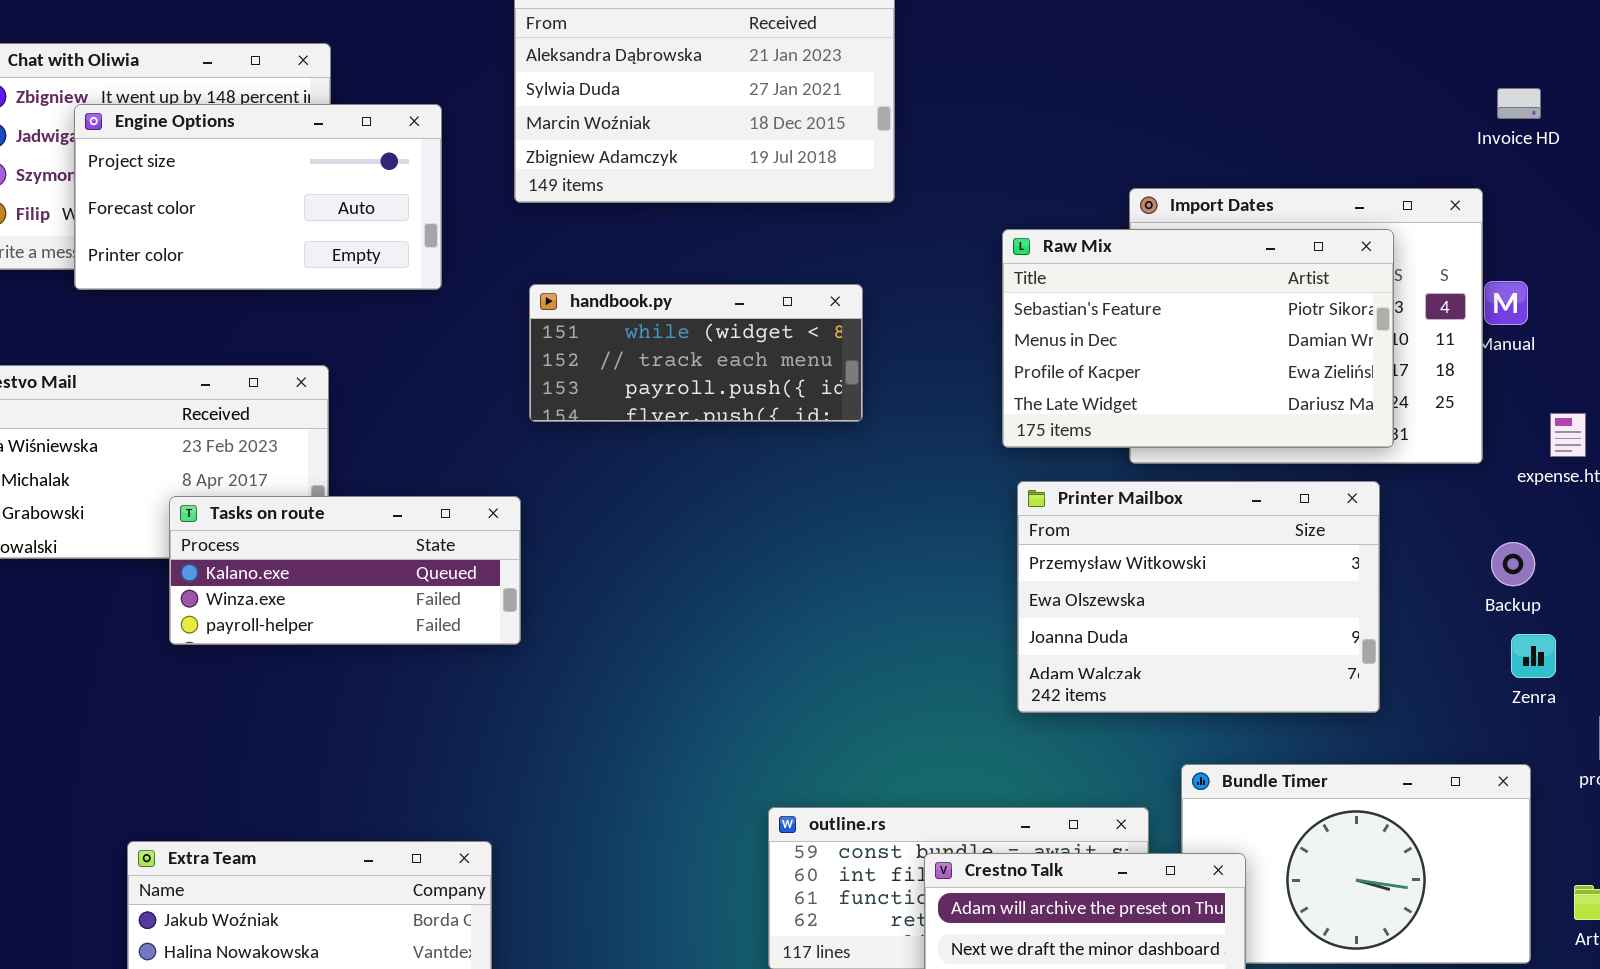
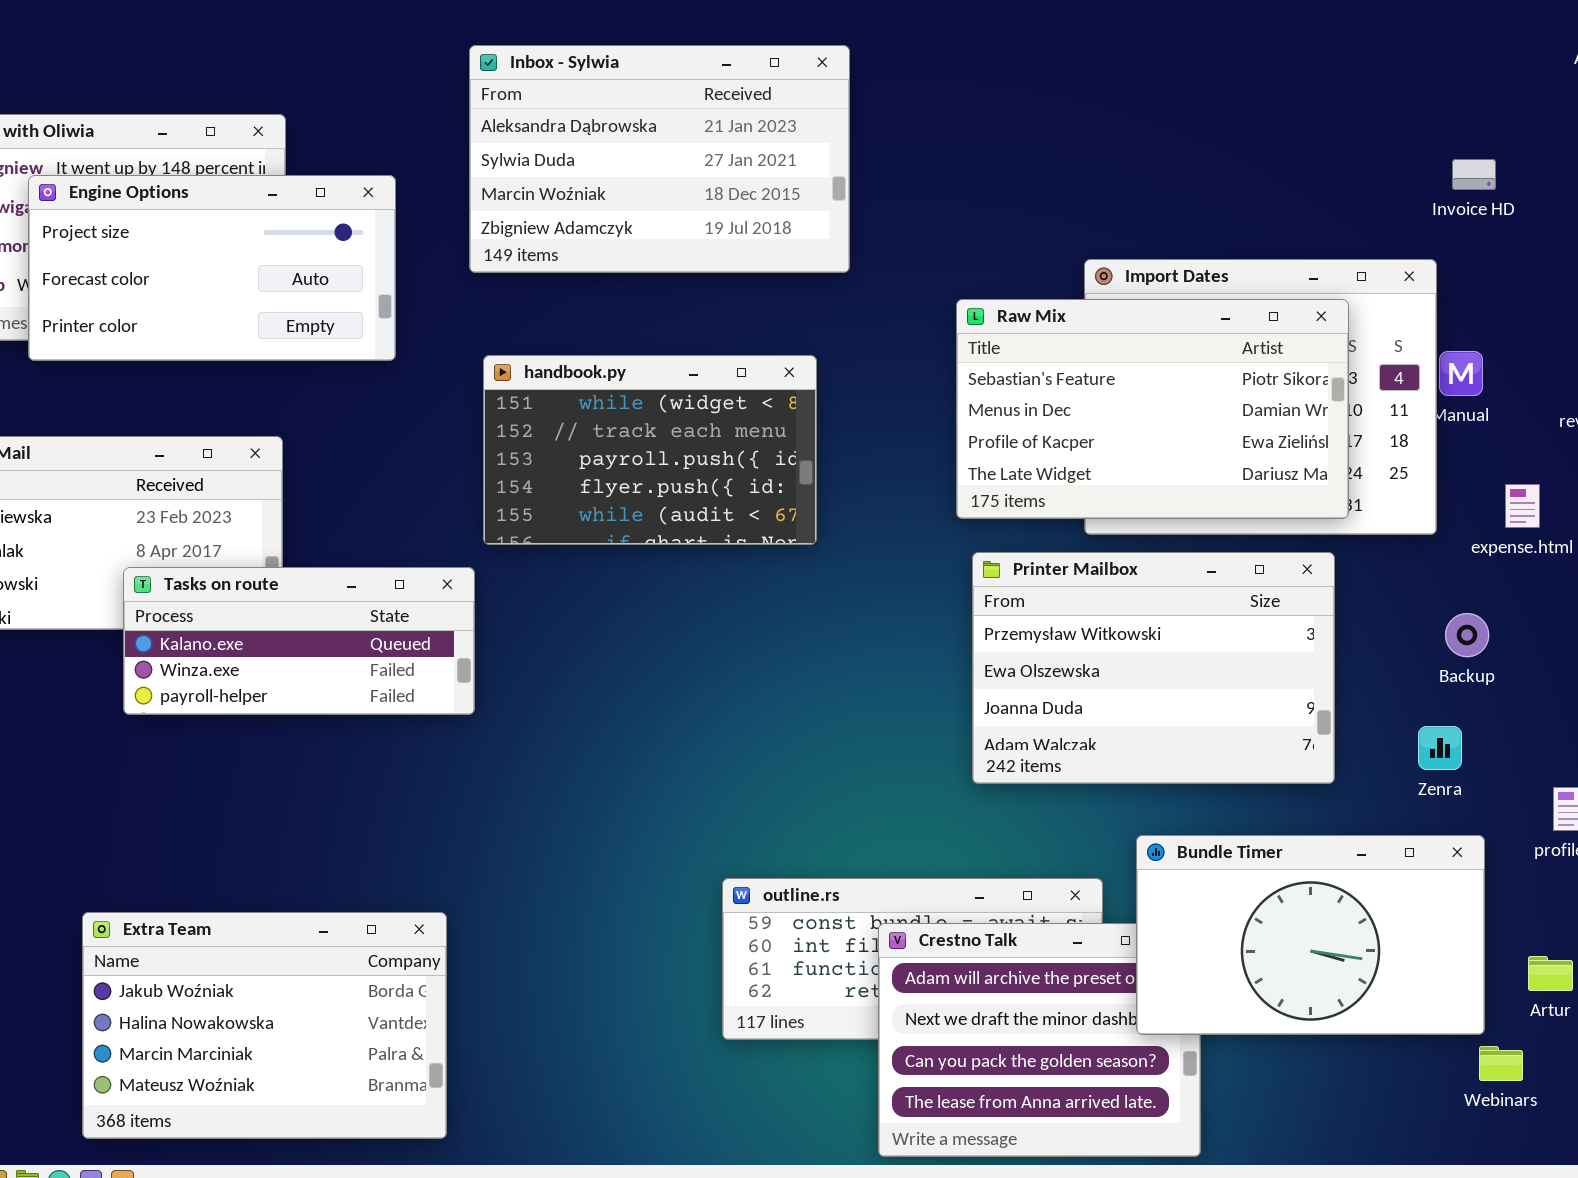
handbook.py: [529,284,863,422] -> [483,355,817,545], resized
Zenra: [1511,634,1556,678] -> [1418,726,1462,770], moved
Bundle Timer: [1181,764,1531,964] -> [1136,835,1485,1035], raised

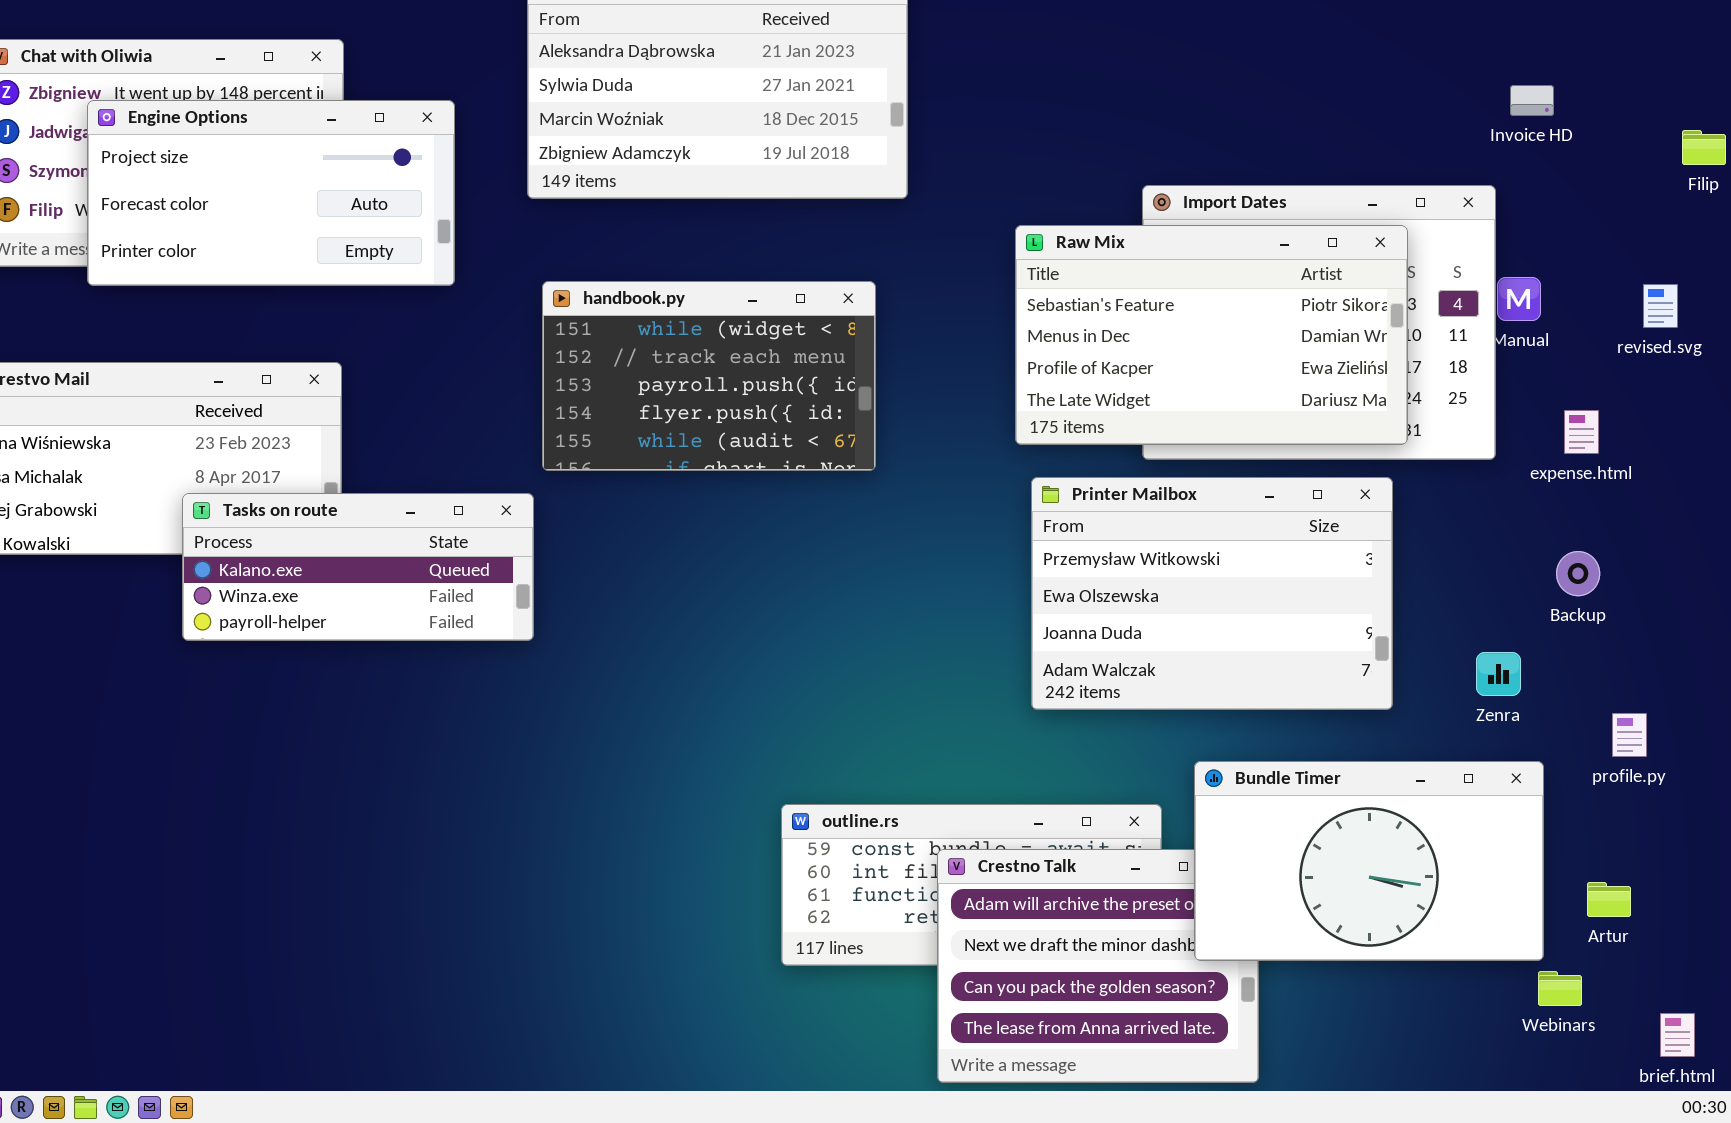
Backup: [1445,613,1489,657] -> [1556,551,1600,596], moved
Extra Team: [82,912,447,1139] -> none, closed

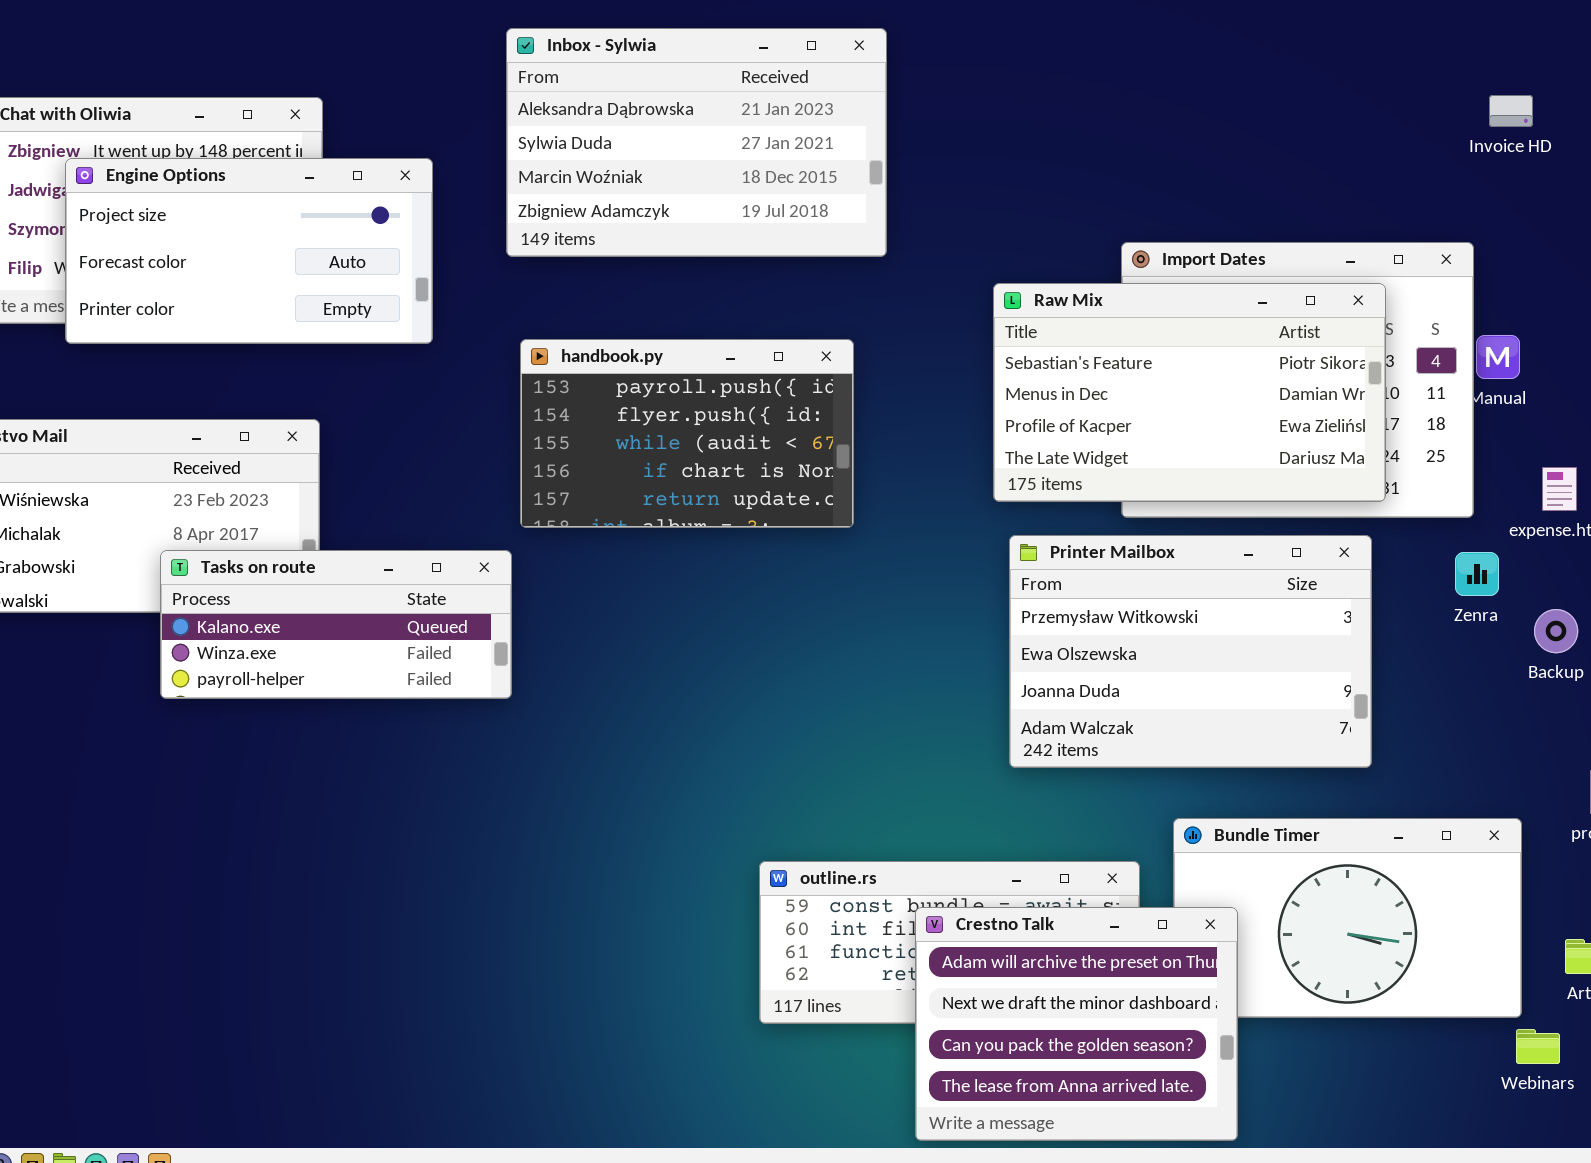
Invoice HD: [1510,85,1554,116] -> [1489,95,1533,127], moved
handbook.py: [542,281,876,471] -> [520,339,854,528], scrolled down 2 rows
Zenra: [1476,652,1521,696] -> [1455,552,1499,596], moved
Crestno Talk: [937,849,1259,1083] -> [915,907,1238,1141], raised

